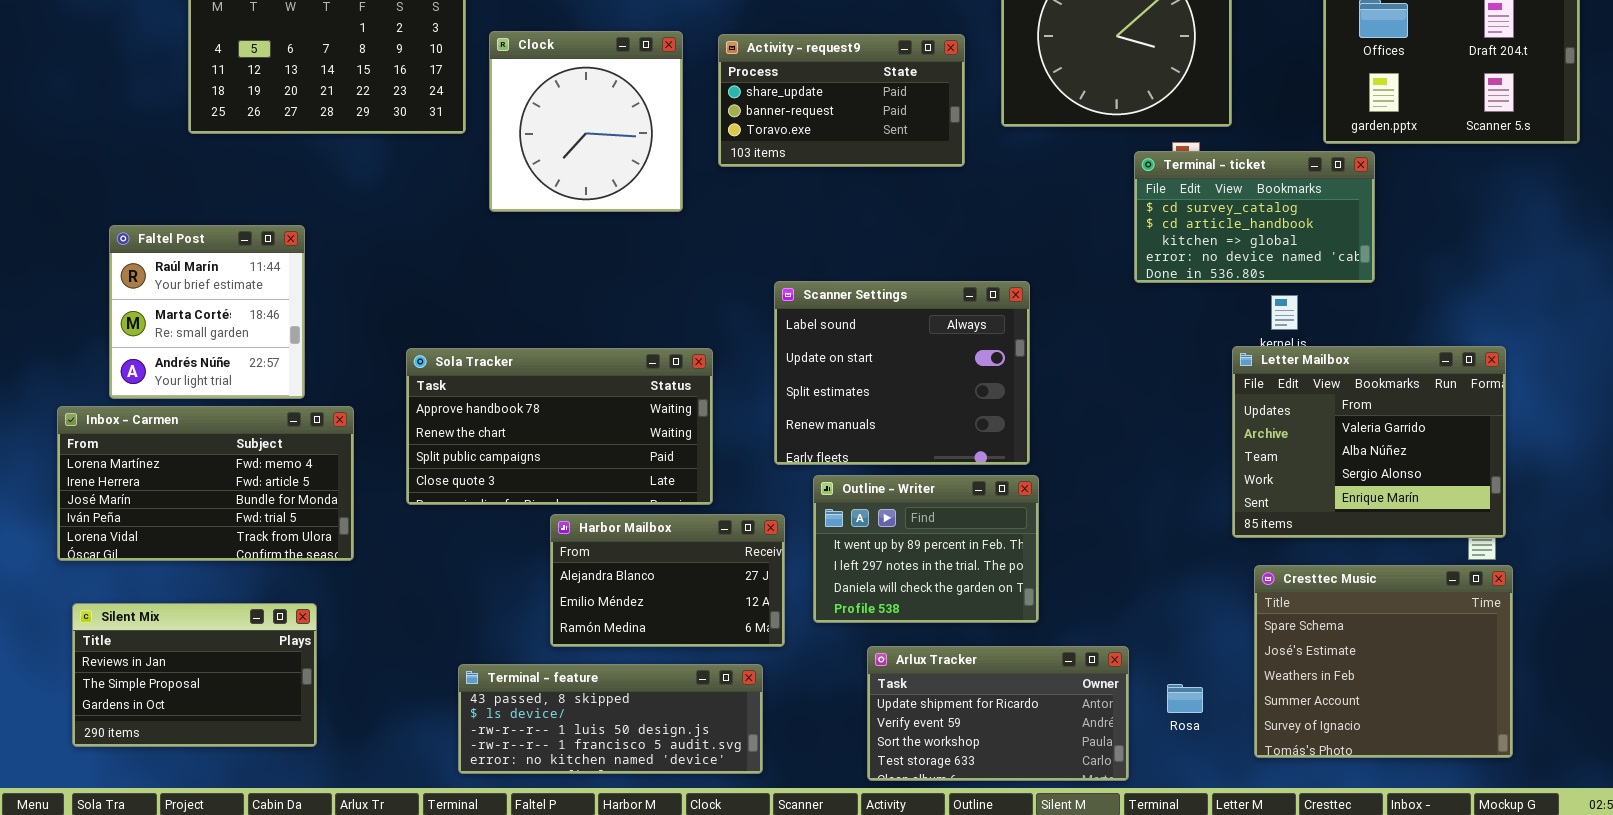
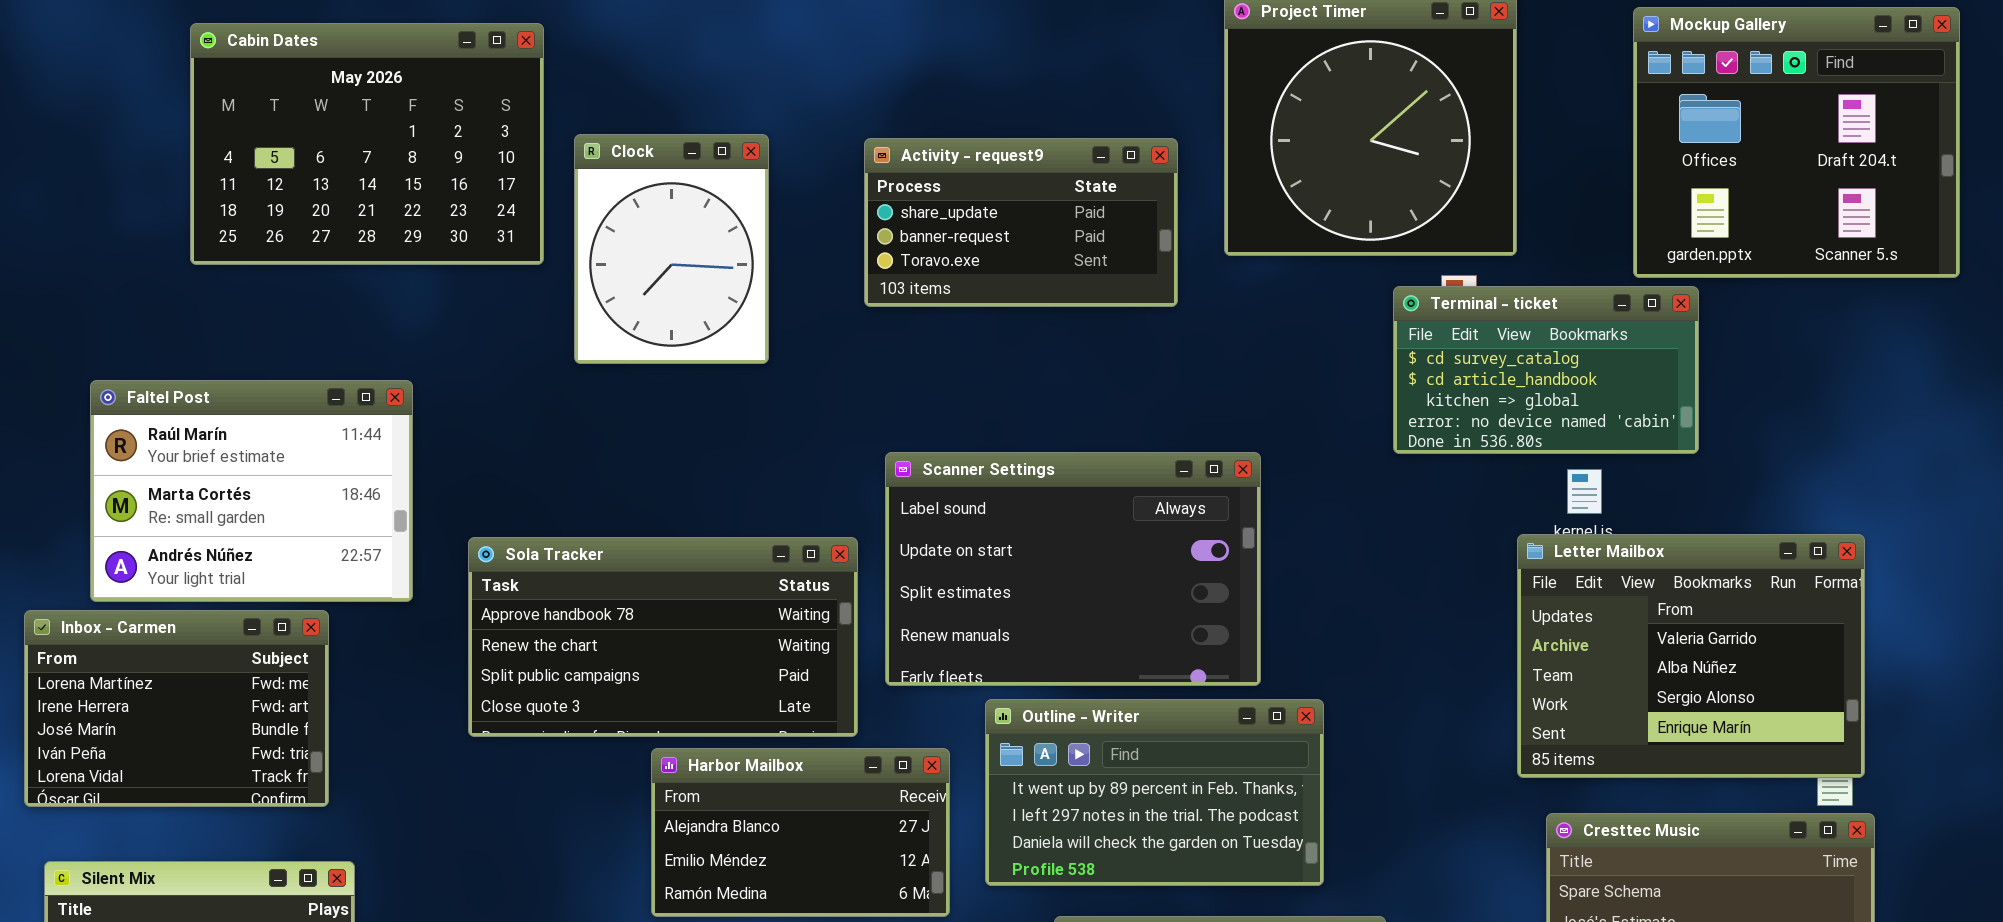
Clock: [489,31,683,212] -> [574,134,769,364], resized
Faltel Post: [109,225,305,399] -> [90,380,413,602], resized
Scanner Settings: [774,281,1030,465] -> [885,452,1261,686], resized
Inbox - Carmen: [57,406,354,561] -> [24,610,329,807], resized
Outline - Writer: [813,475,1039,623] -> [985,699,1324,886], resized

